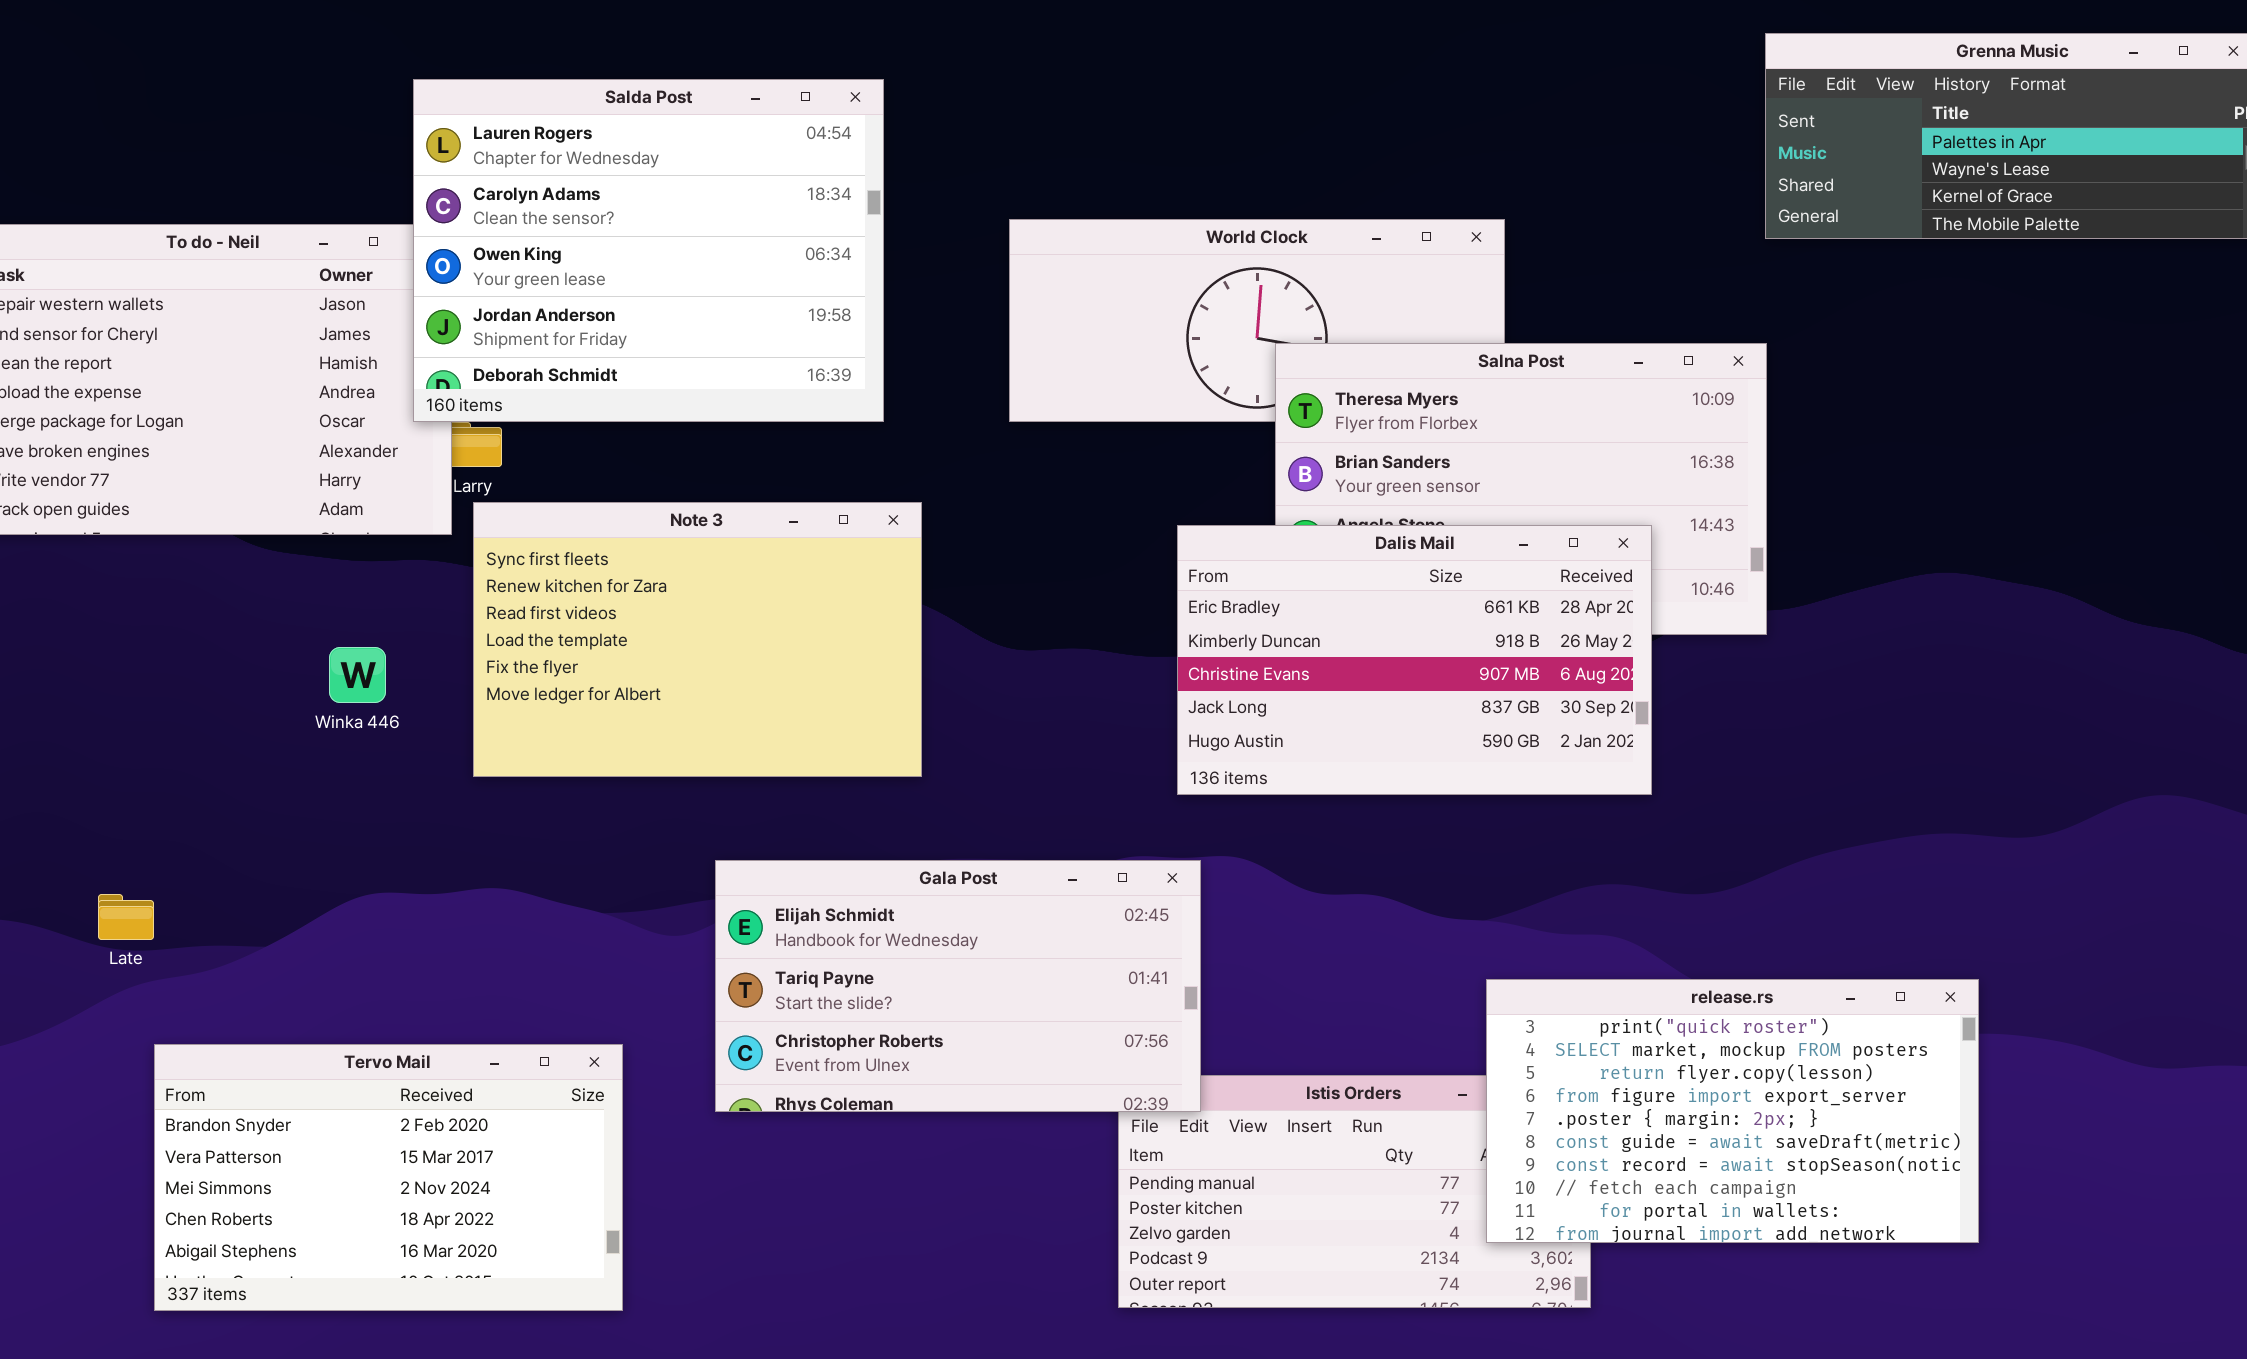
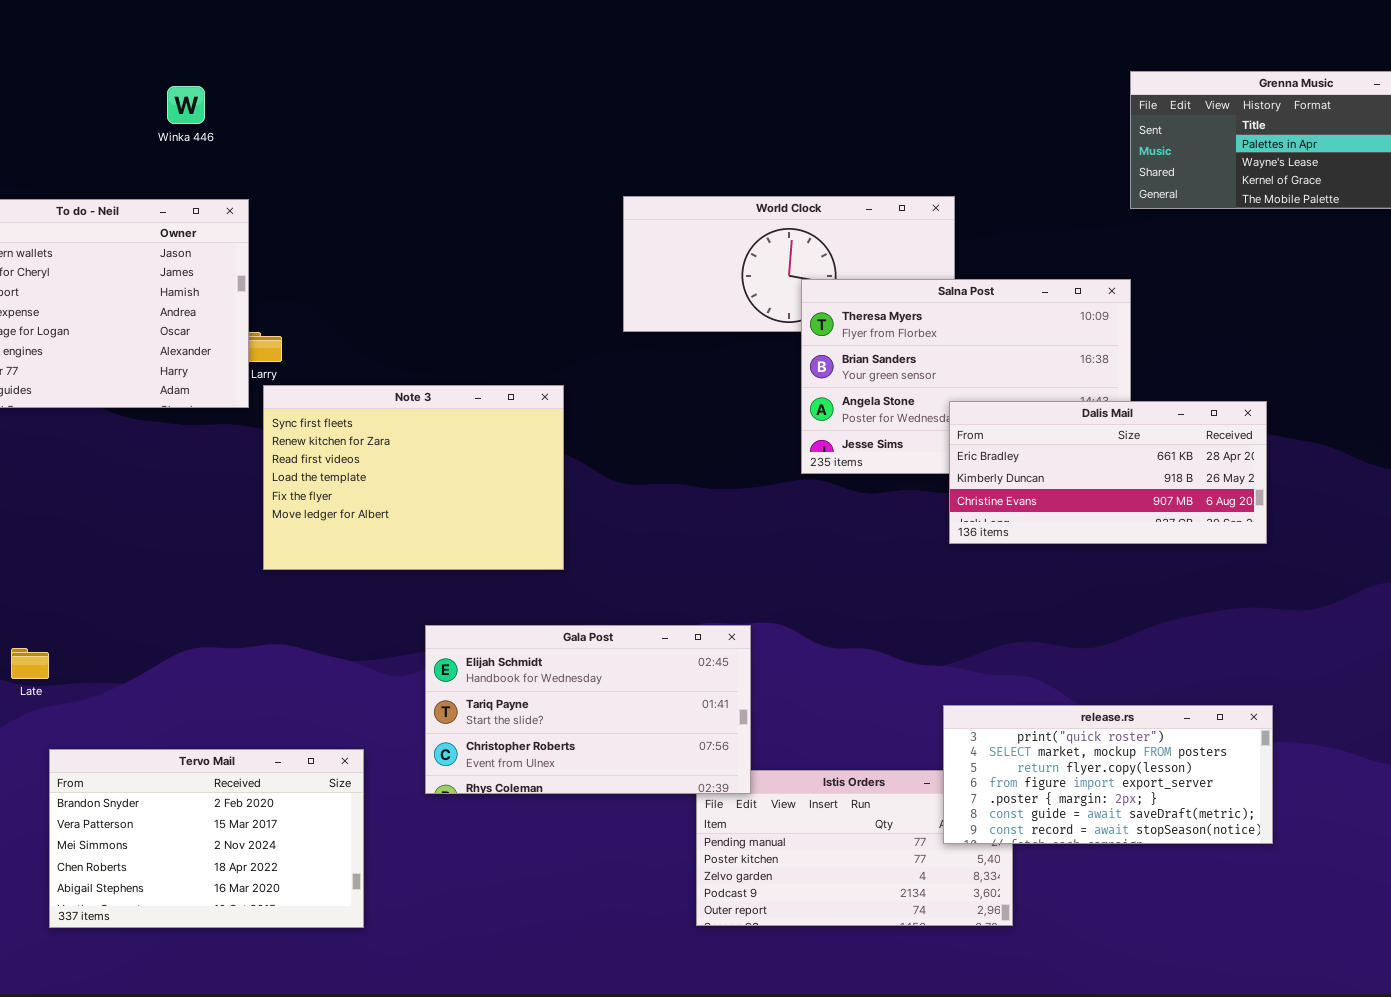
Salda Post: [413,79,884,422] -> none, closed
Dalis Mail: [1177,525,1652,795] -> [949,401,1267,544], moved, resized
Winka 446: [329,647,386,703] -> [167,86,205,124], moved
release.rs: [1486,979,1979,1243] -> [943,705,1273,844], resized

